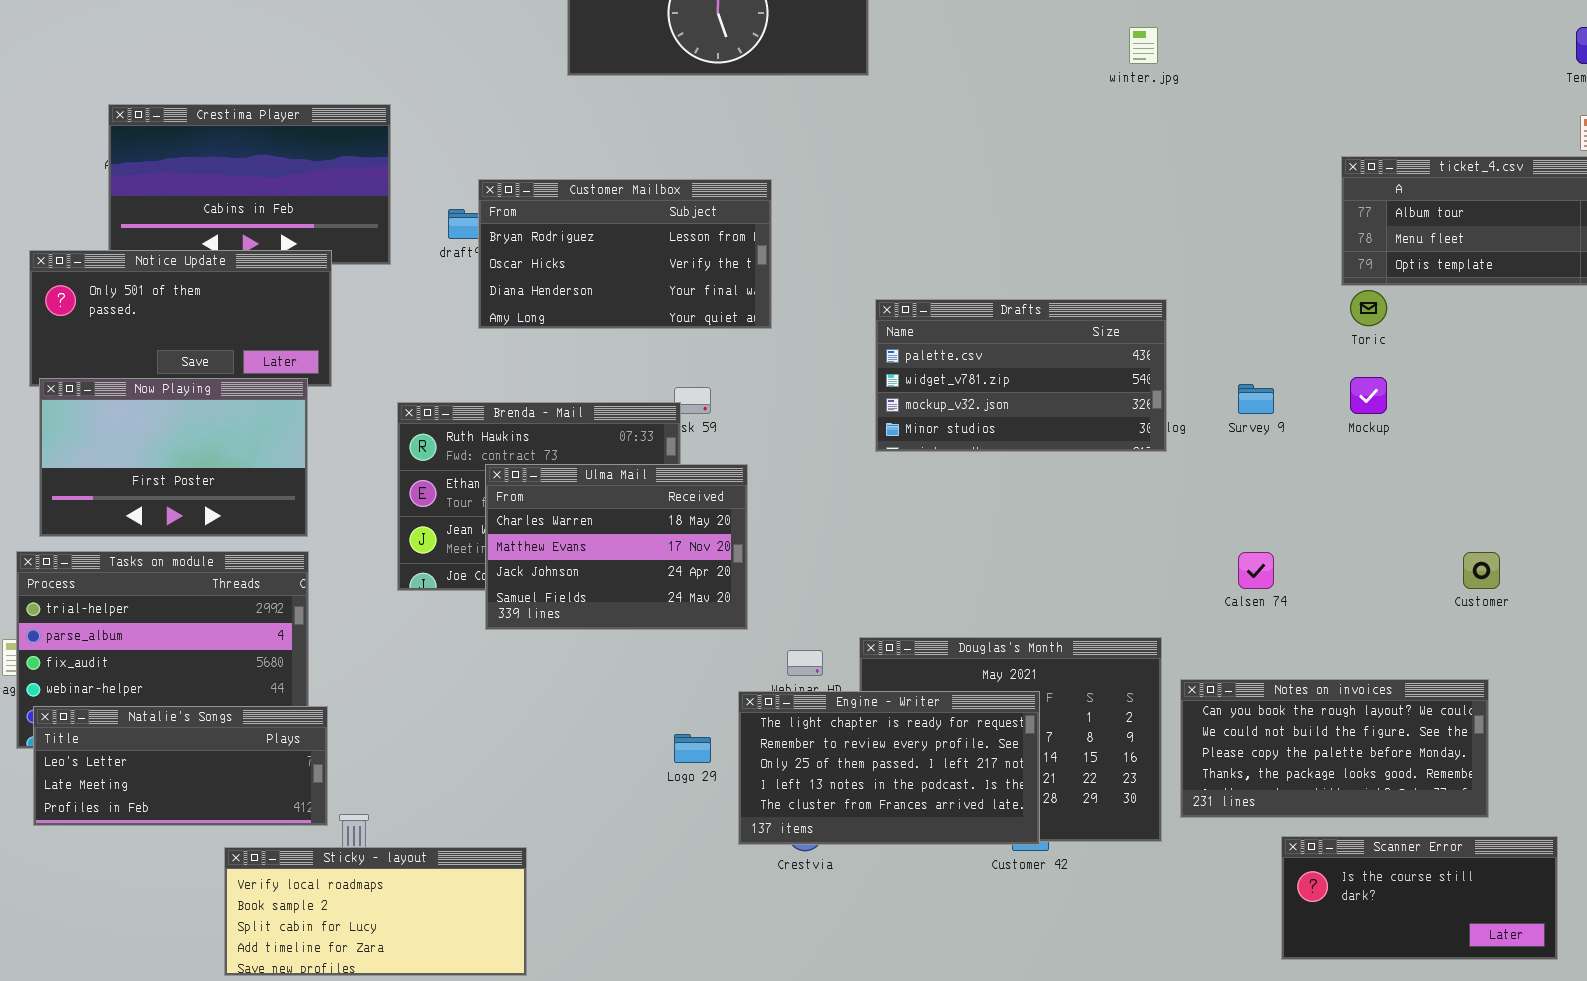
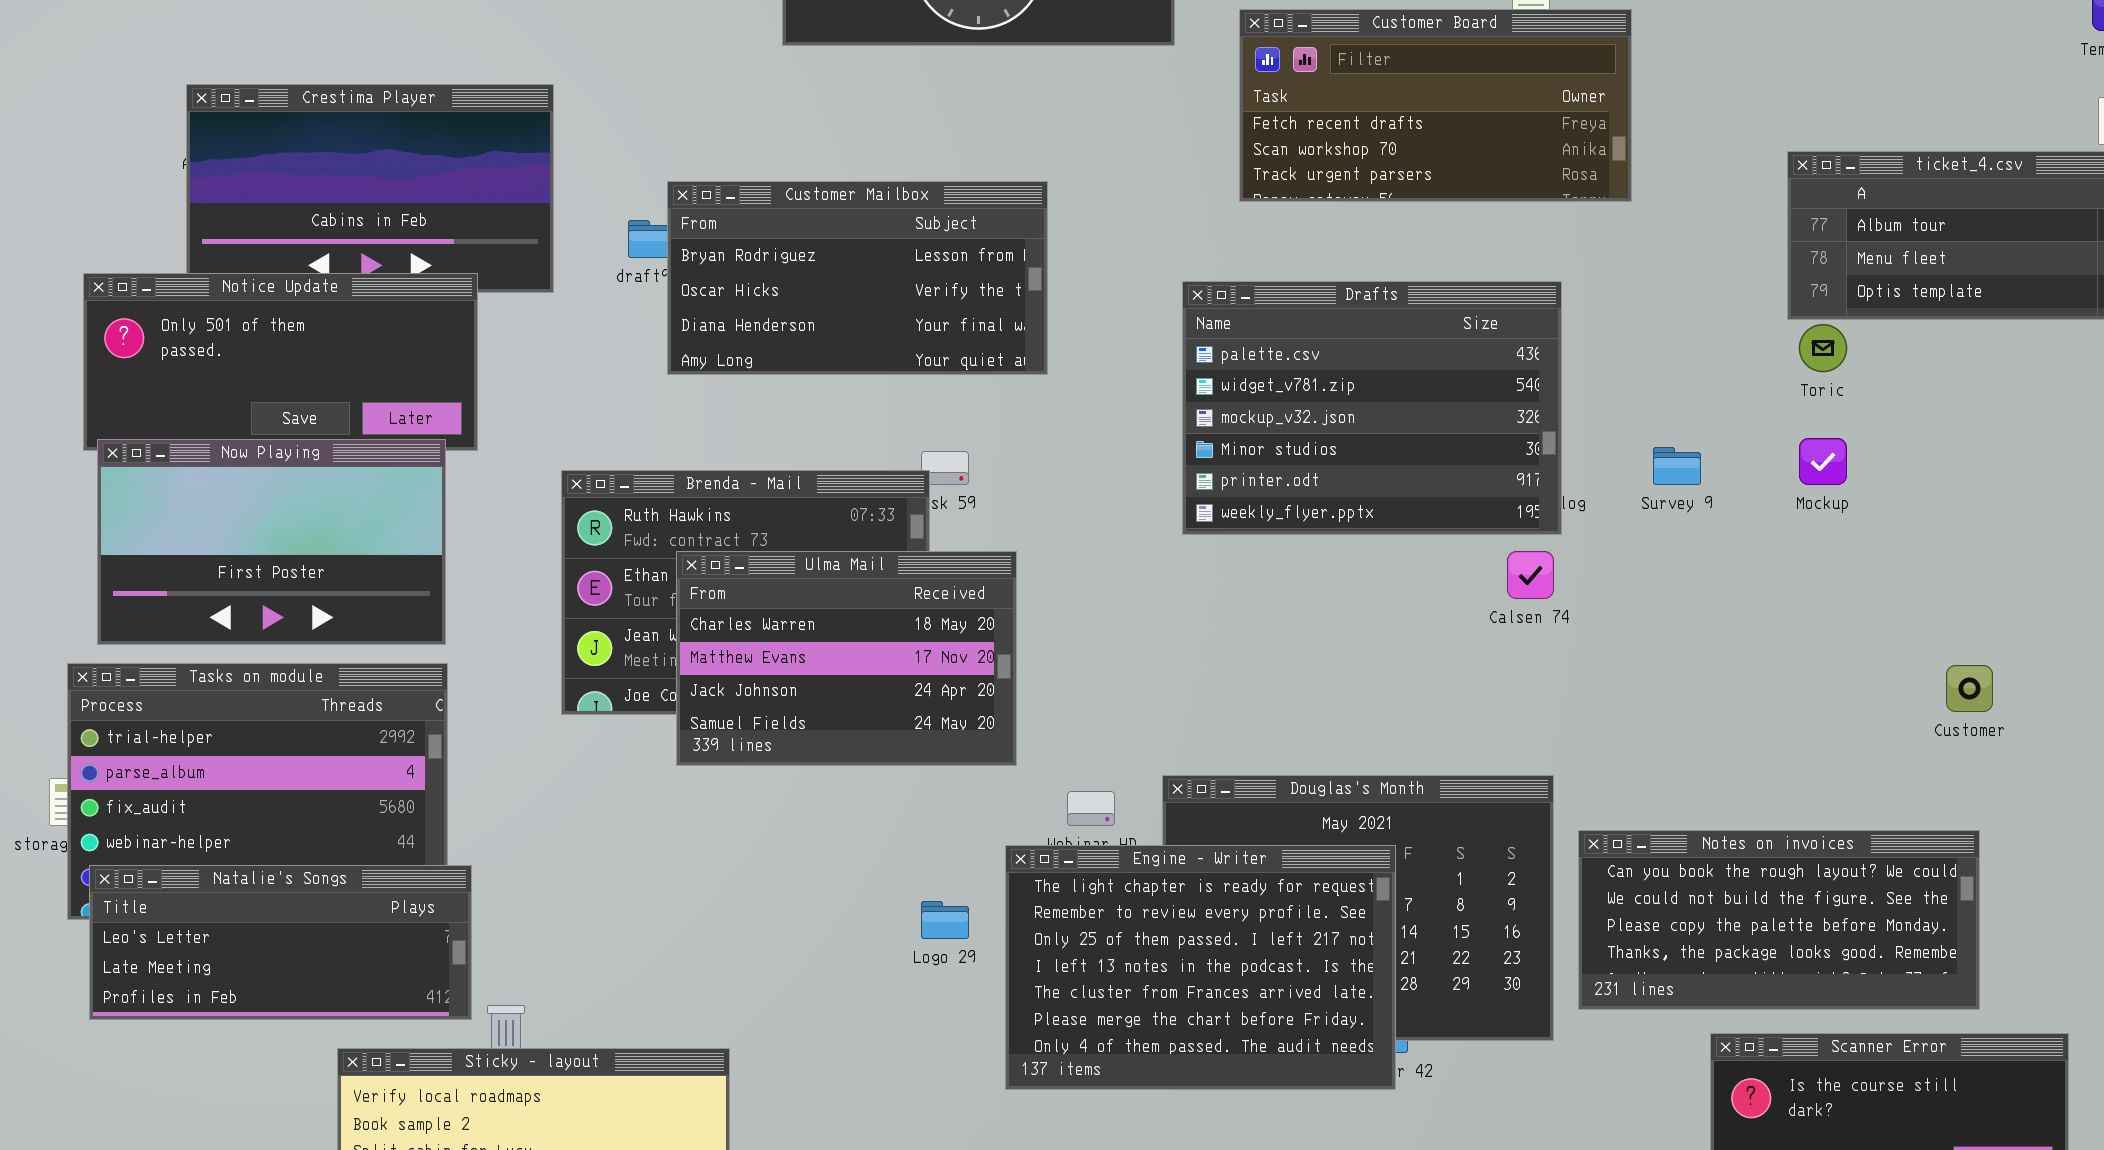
Customer Board: none -> [1239,9,1632,202], opened
Drafts: [875,299,1167,452] -> [1182,281,1562,535], resized
Calsen 74: [1238,552,1274,589] -> [1507,551,1554,599], moved
Engine - Writer: [738,691,1040,845] -> [1005,845,1396,1090], resized

